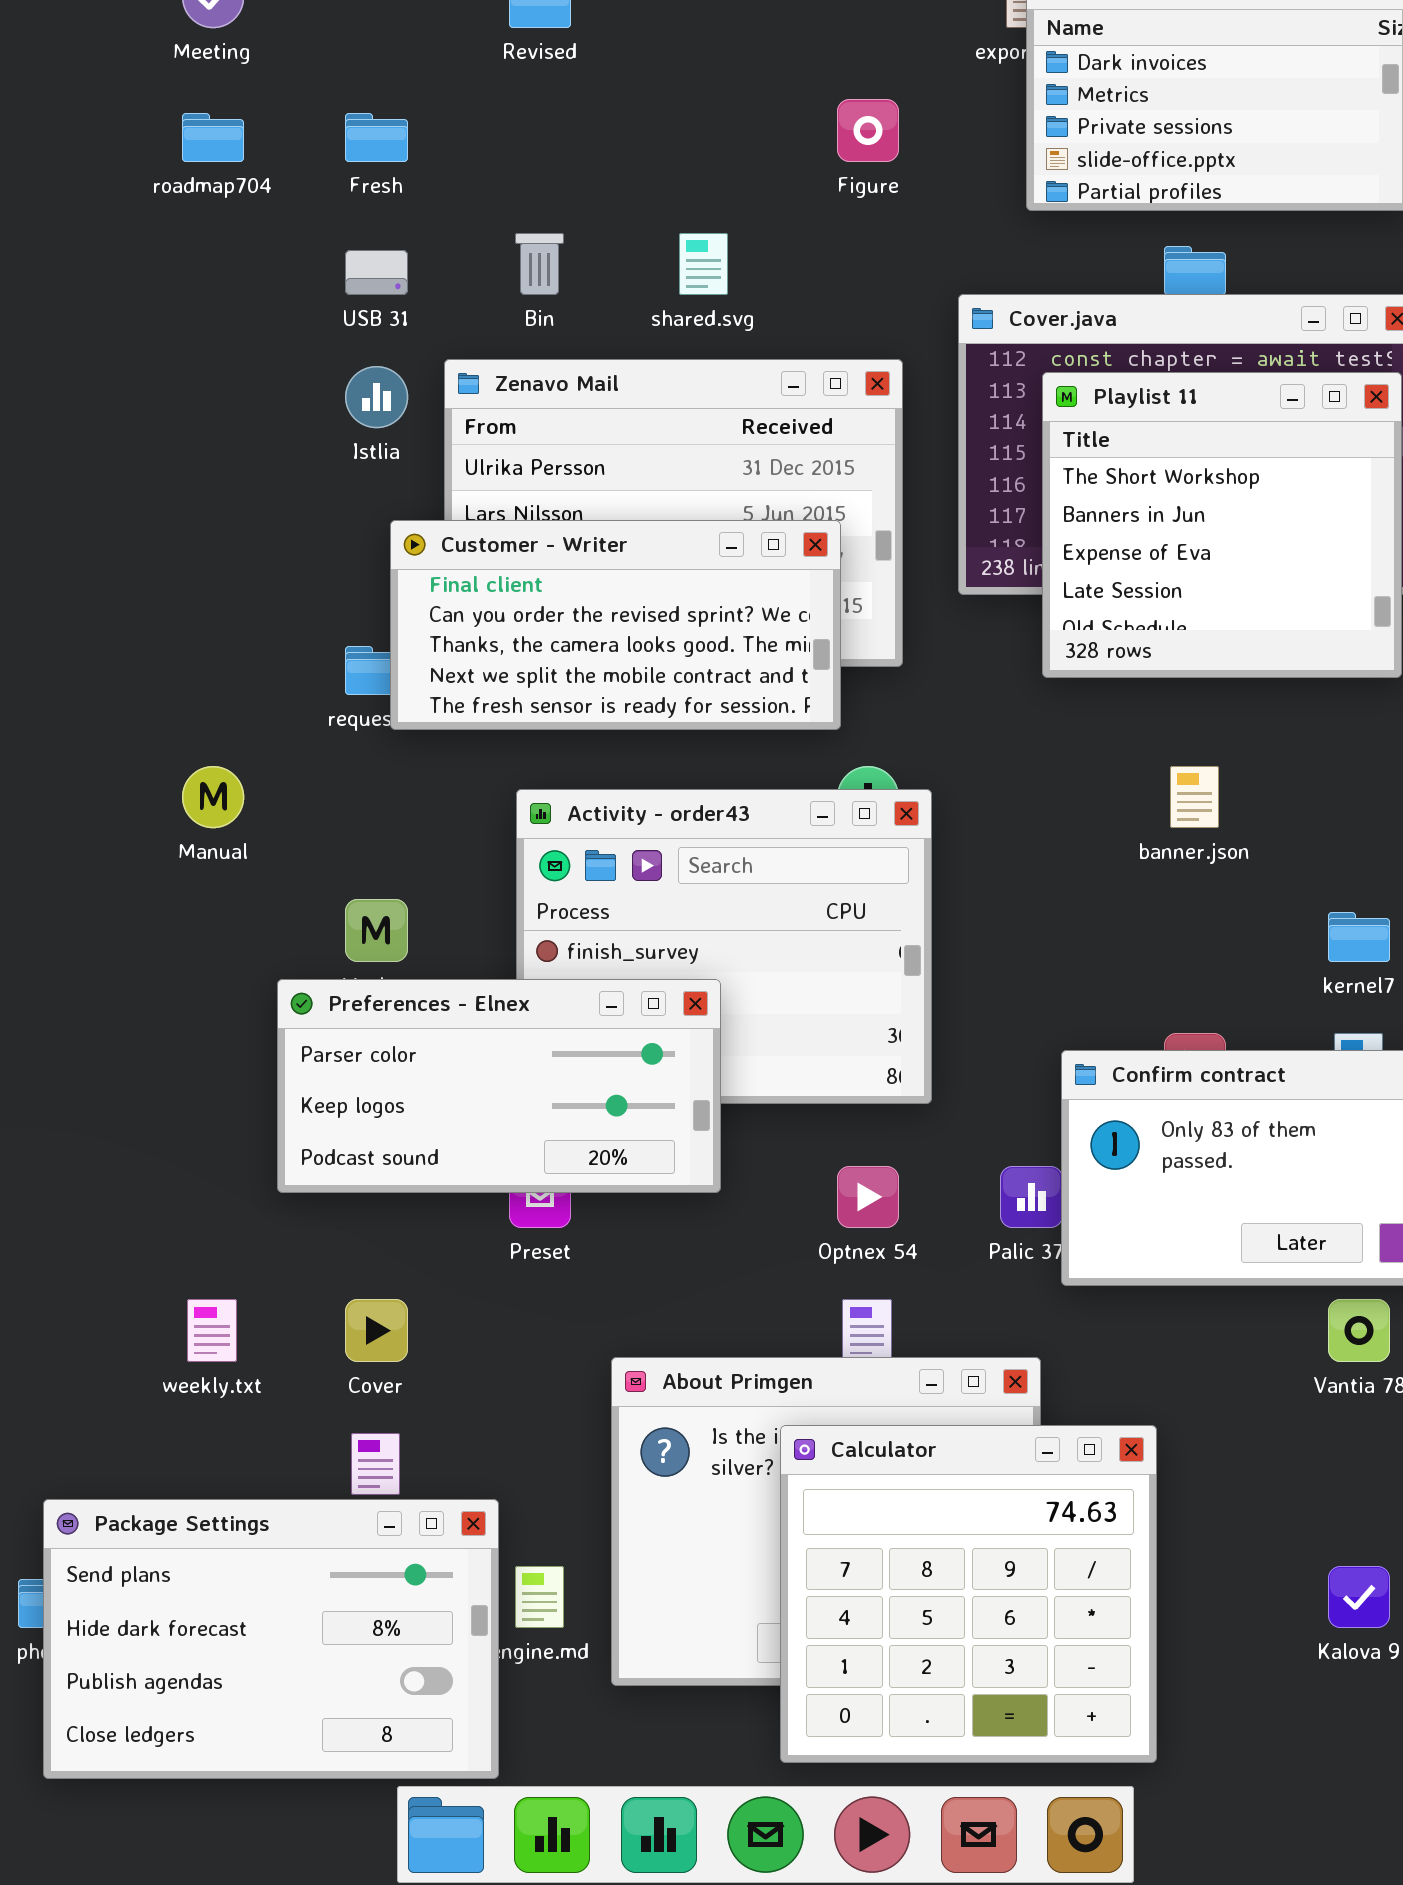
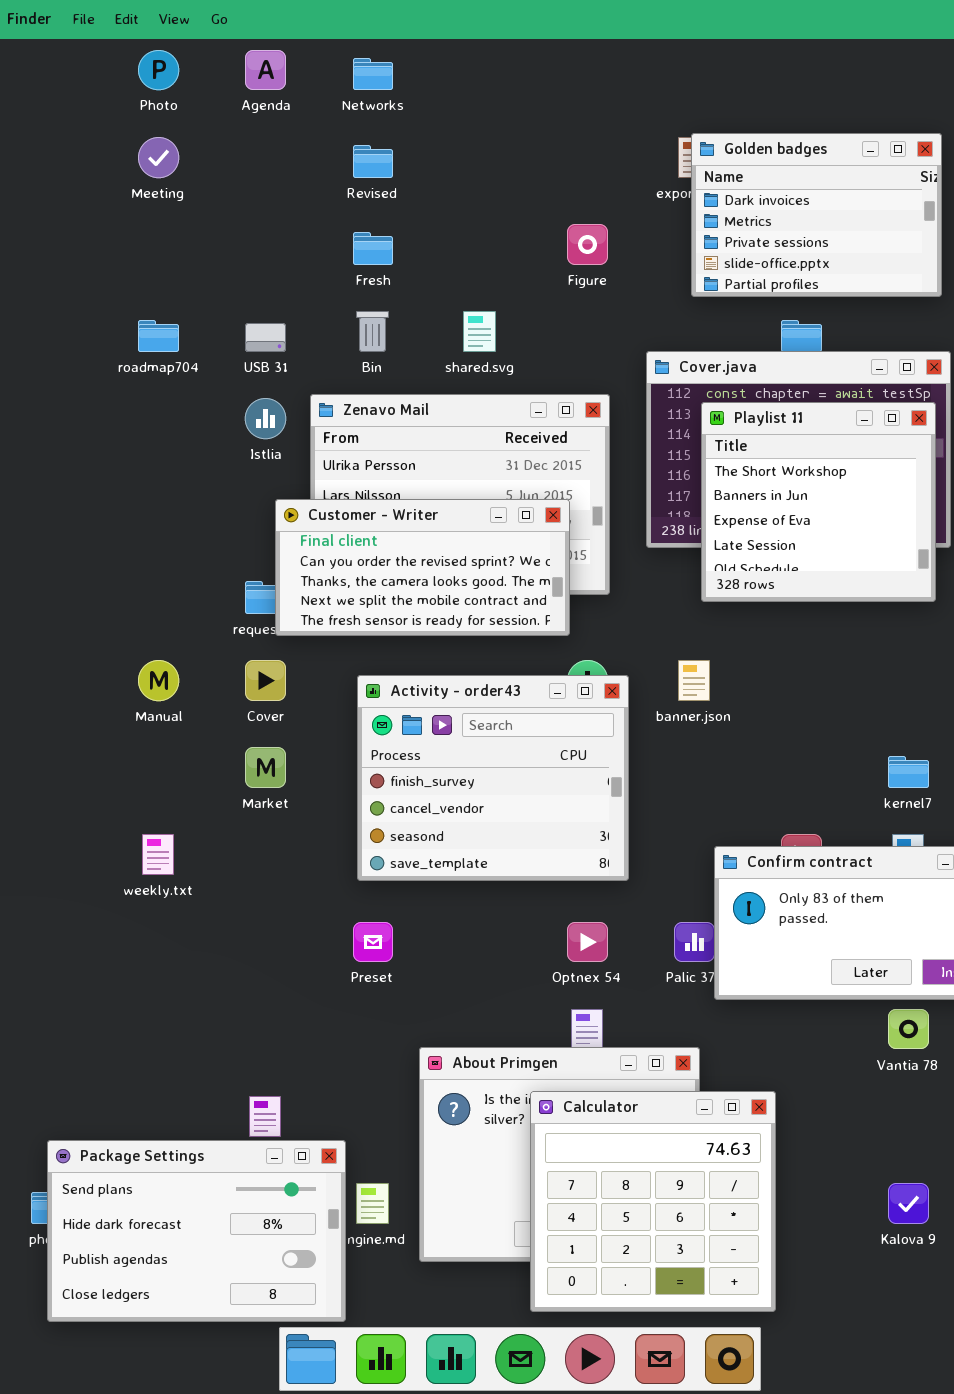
roadmap704: [182,113,244,162] -> [138,320,179,352], moved
Fresh: [345,113,408,162] -> [353,232,393,265], moved
banner.json: [1170,766,1219,828] -> [678,660,710,701], moved
Preferences - Elnex: [277,979,721,1193] -> none, closed
weekly.txt: [187,1299,237,1362] -> [142,834,174,875], moved
Cover: [345,1299,408,1362] -> [245,660,286,701], moved

